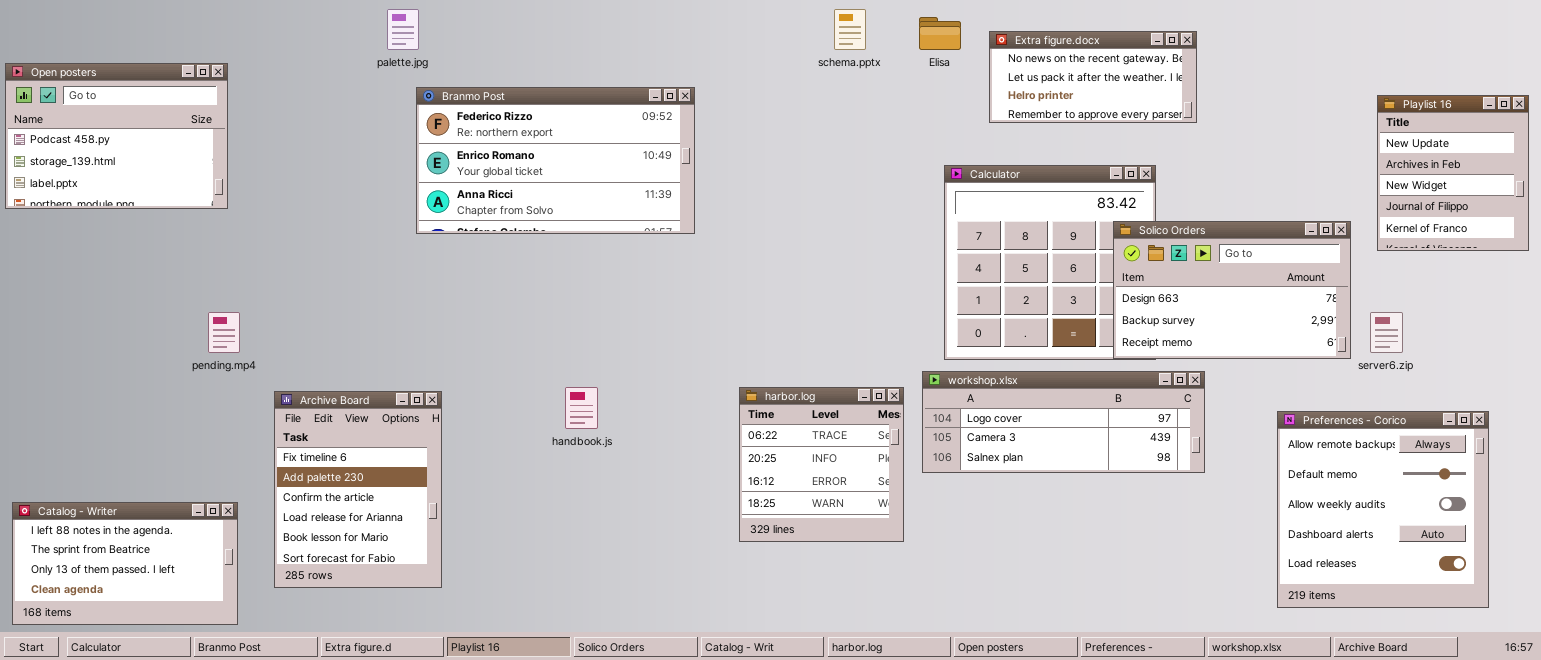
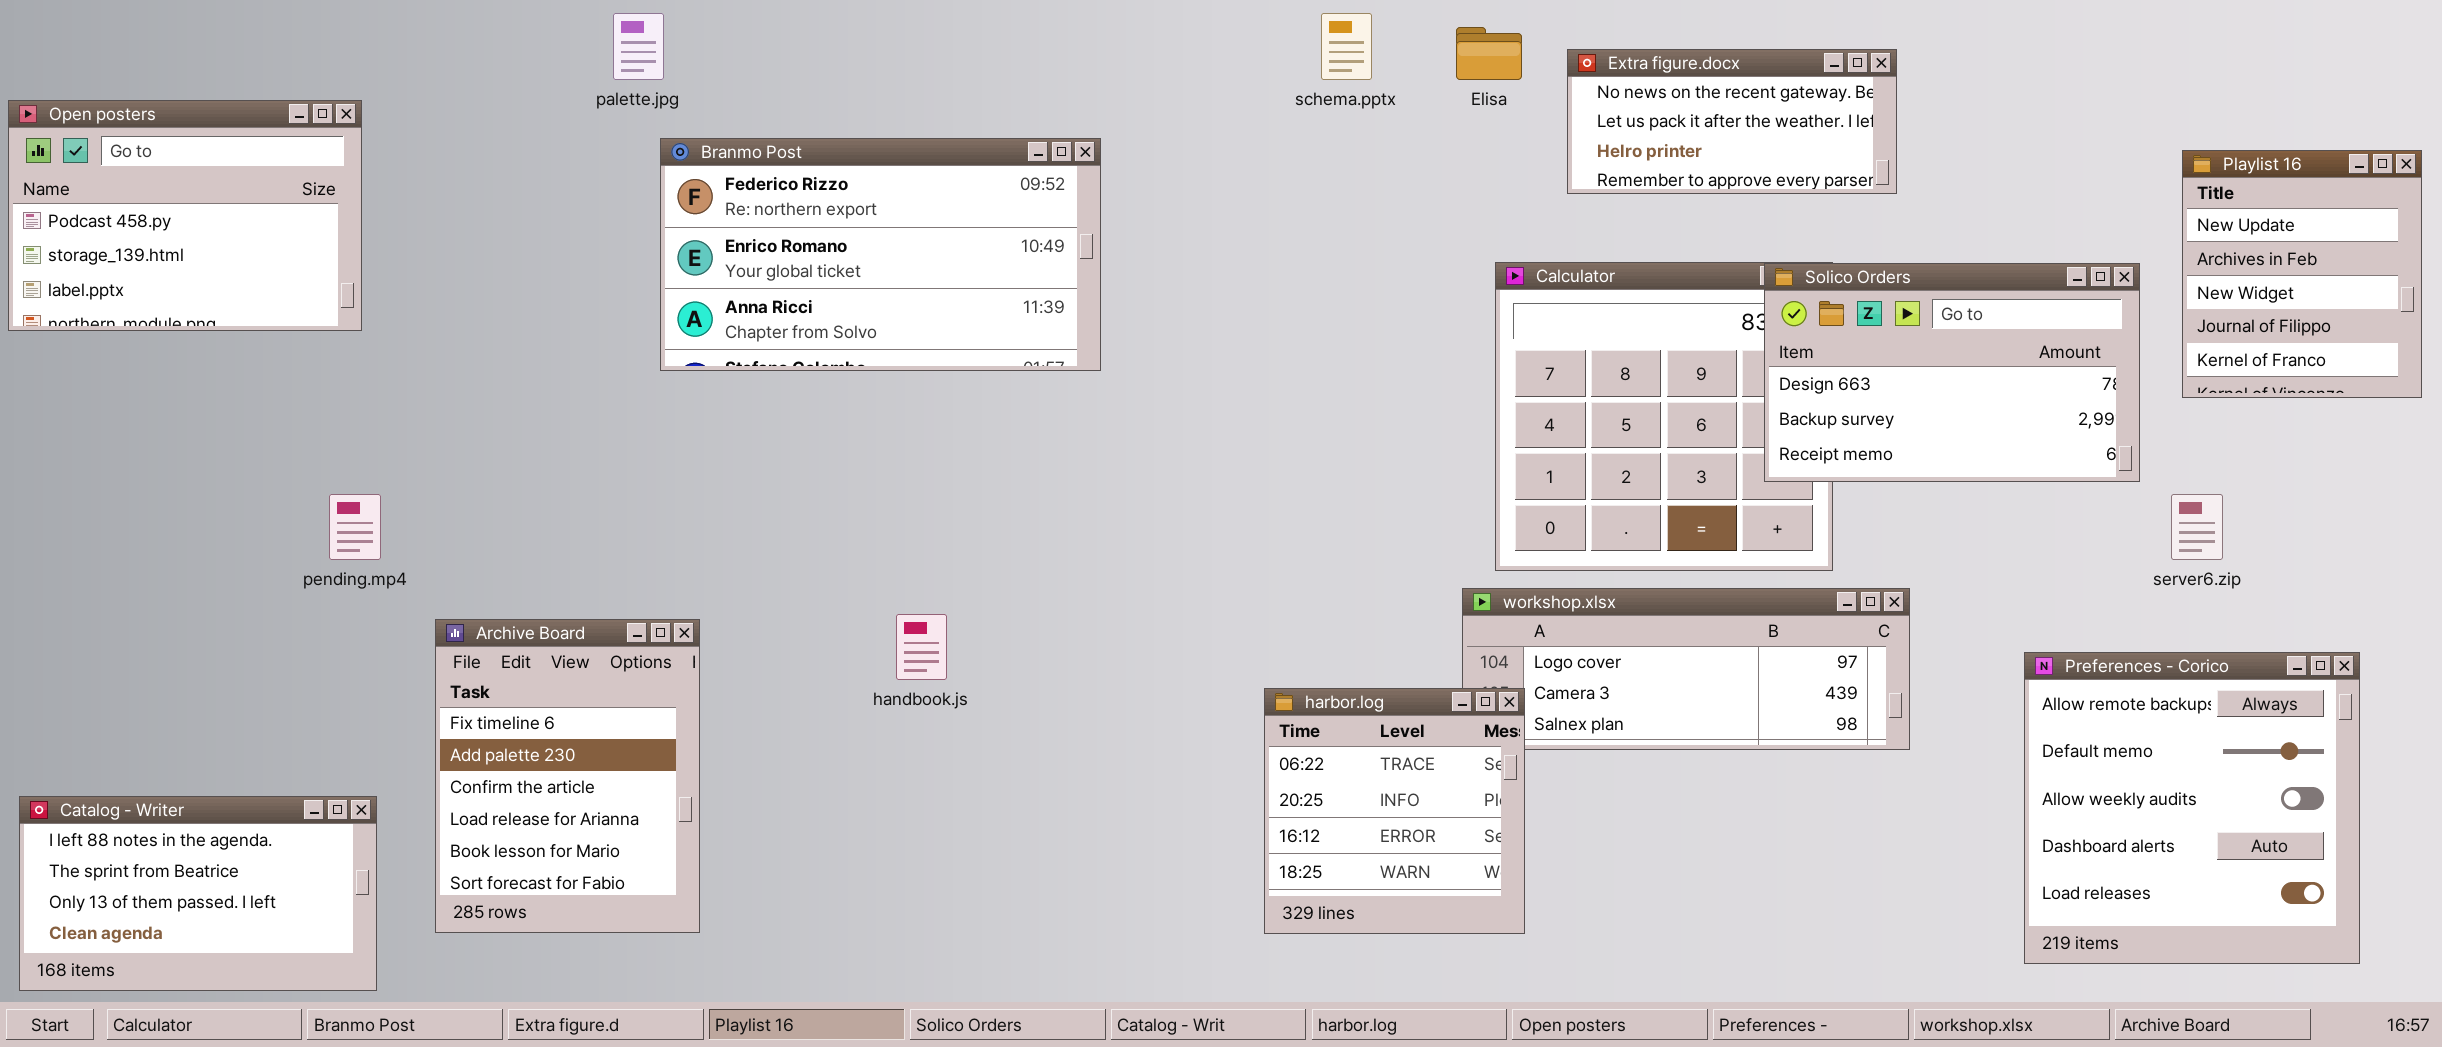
Solico Orders: [1113,221,1351,359] -> [1764,263,2140,482], moved
harbor.log: [739,387,904,542] -> [1264,688,1525,934], moved

